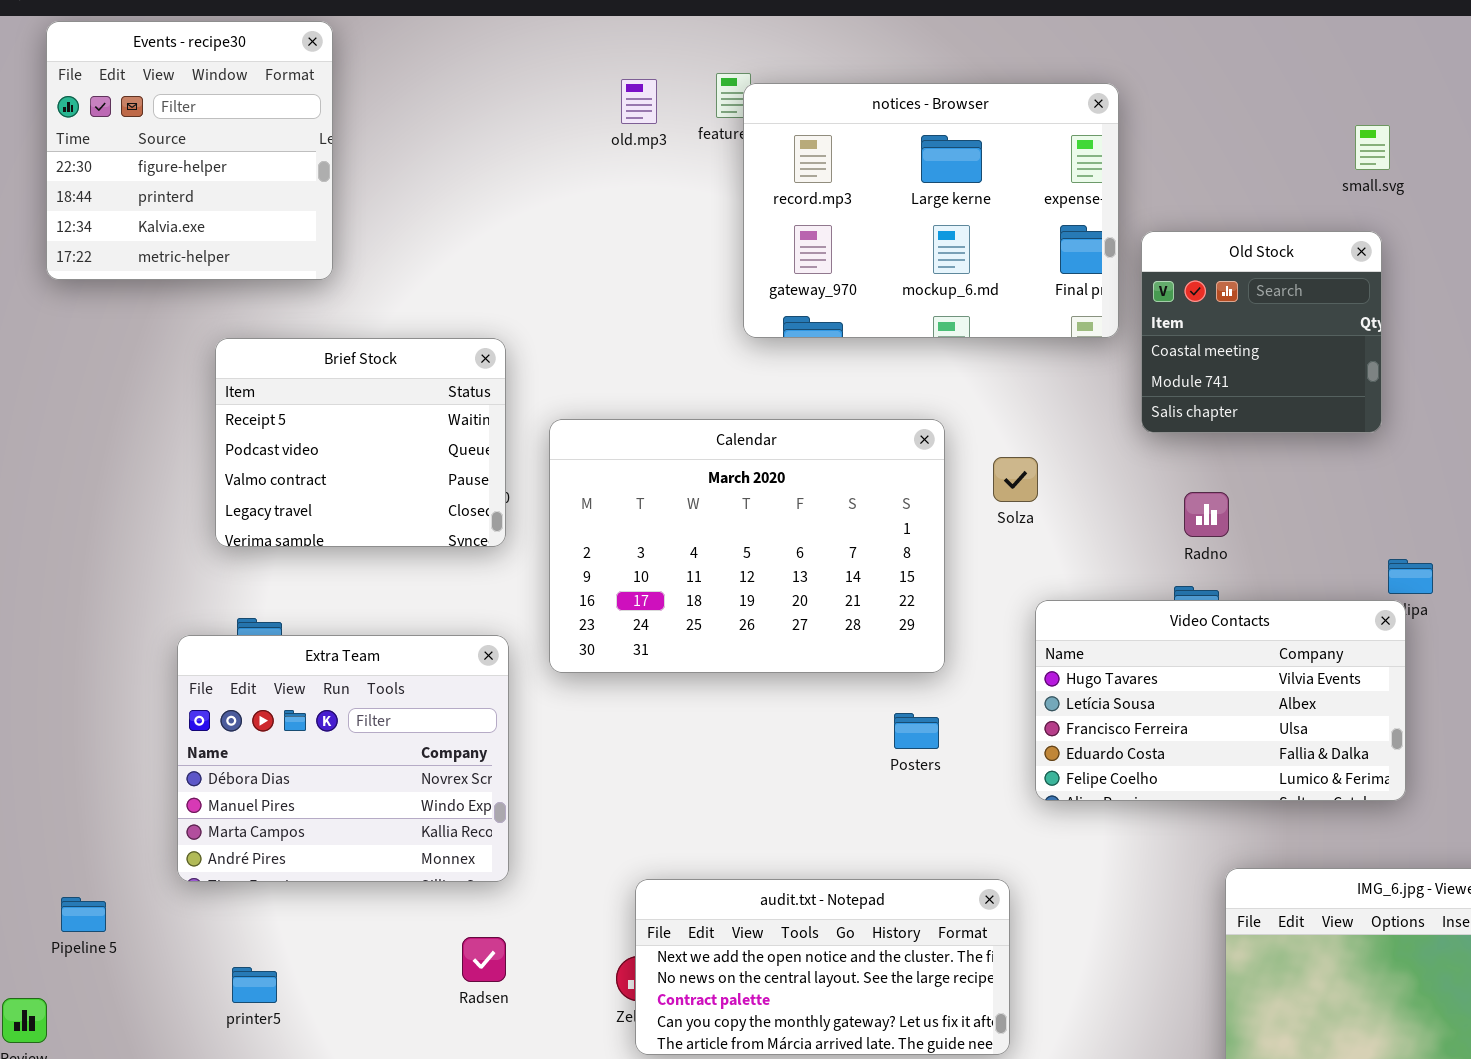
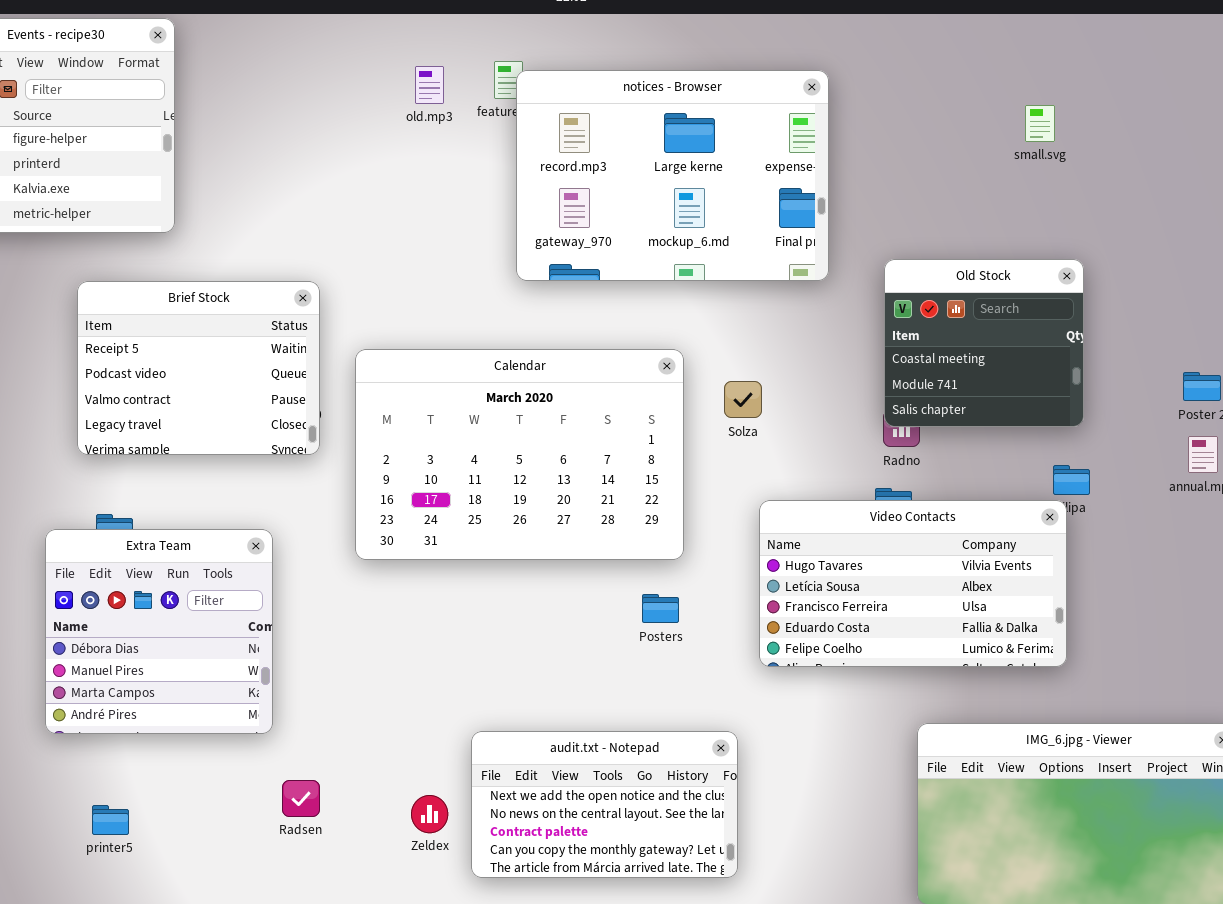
Old Stock: [1141,231,1382,433] -> [884,259,1084,427], moved
Extra Team: [177,635,509,882] -> [45,529,273,734], resized
audit.txt - Notepad: [635,879,1010,1055] -> [471,731,738,878], resized

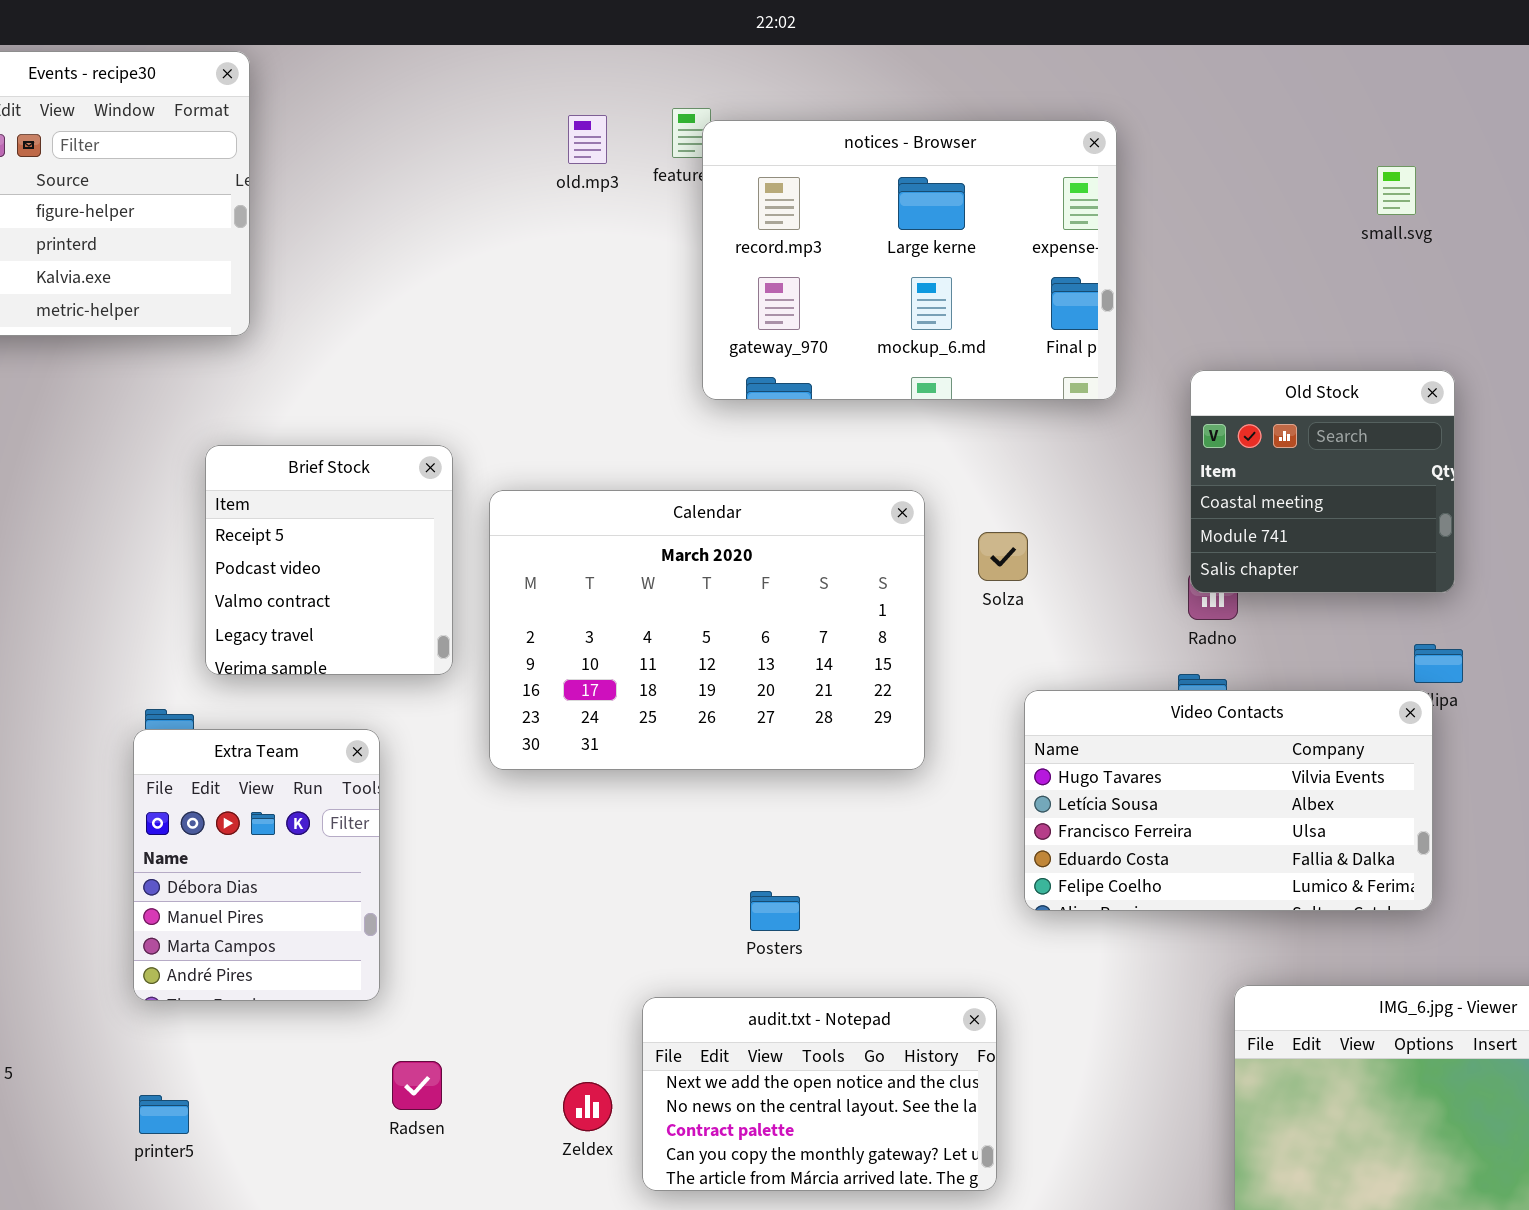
Brief Stock: [77,281,320,455] -> [205,445,453,675], moved, resized
Extra Team: [45,529,273,734] -> [133,729,380,1001], resized
Posters: [642,594,679,623] -> [750,891,800,931], moved

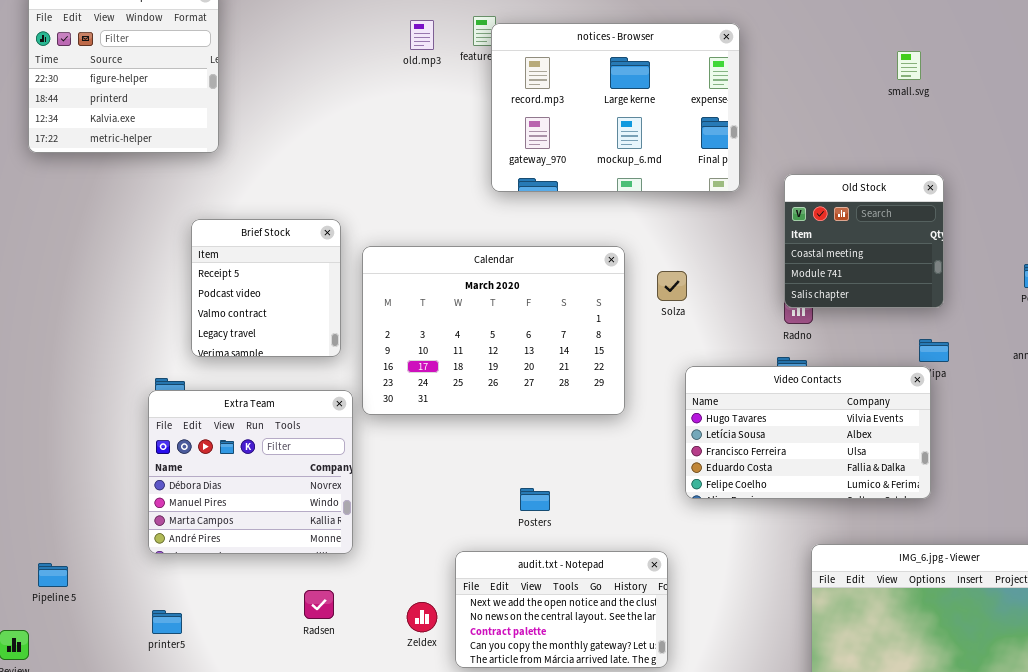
Extra Team: [133,729,380,1001] -> [148,390,353,554], resized

